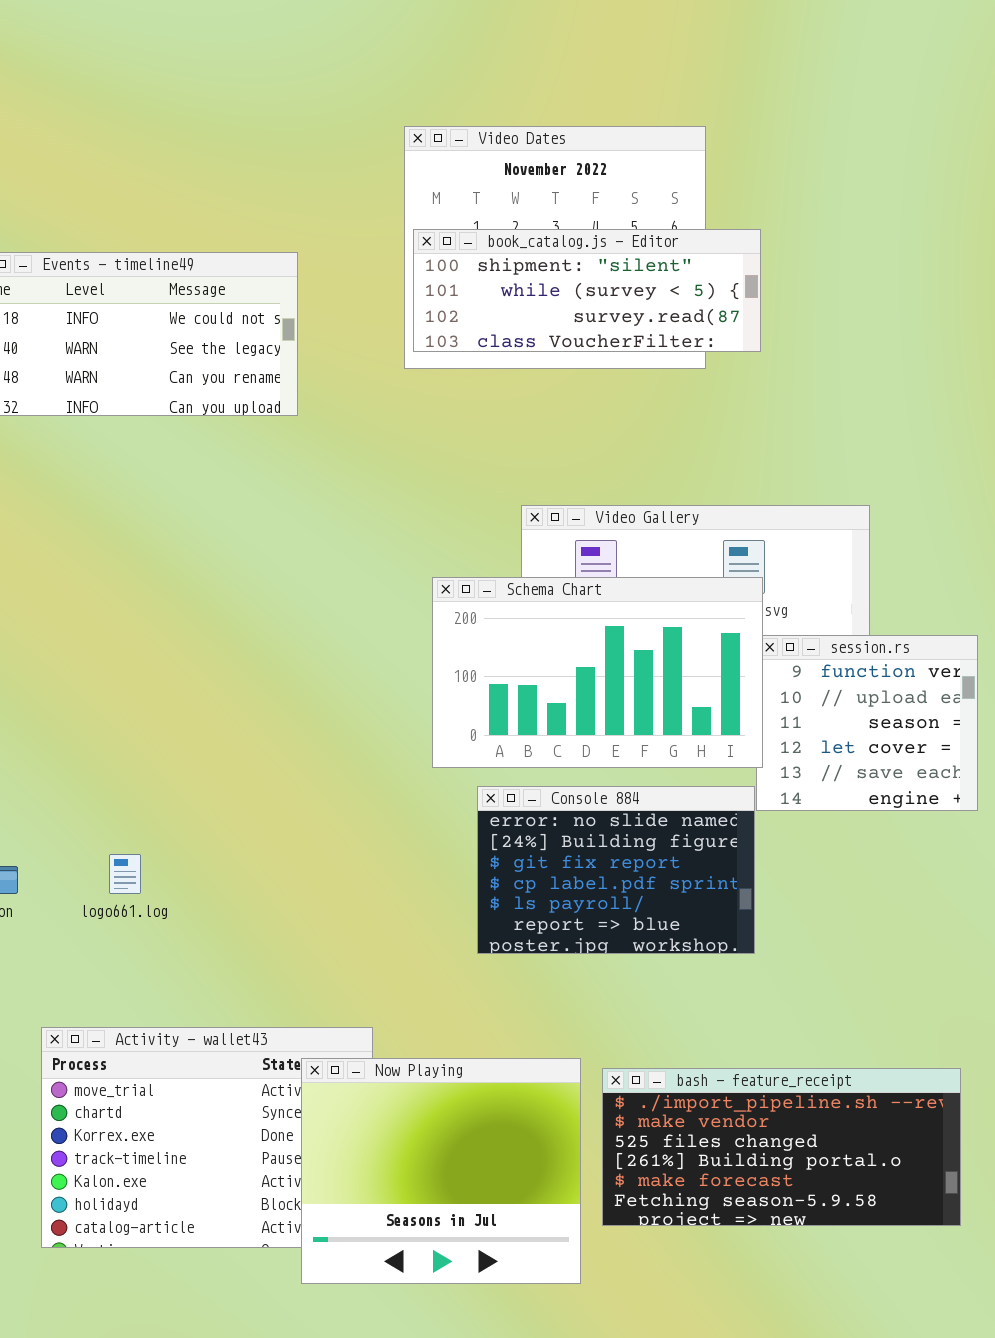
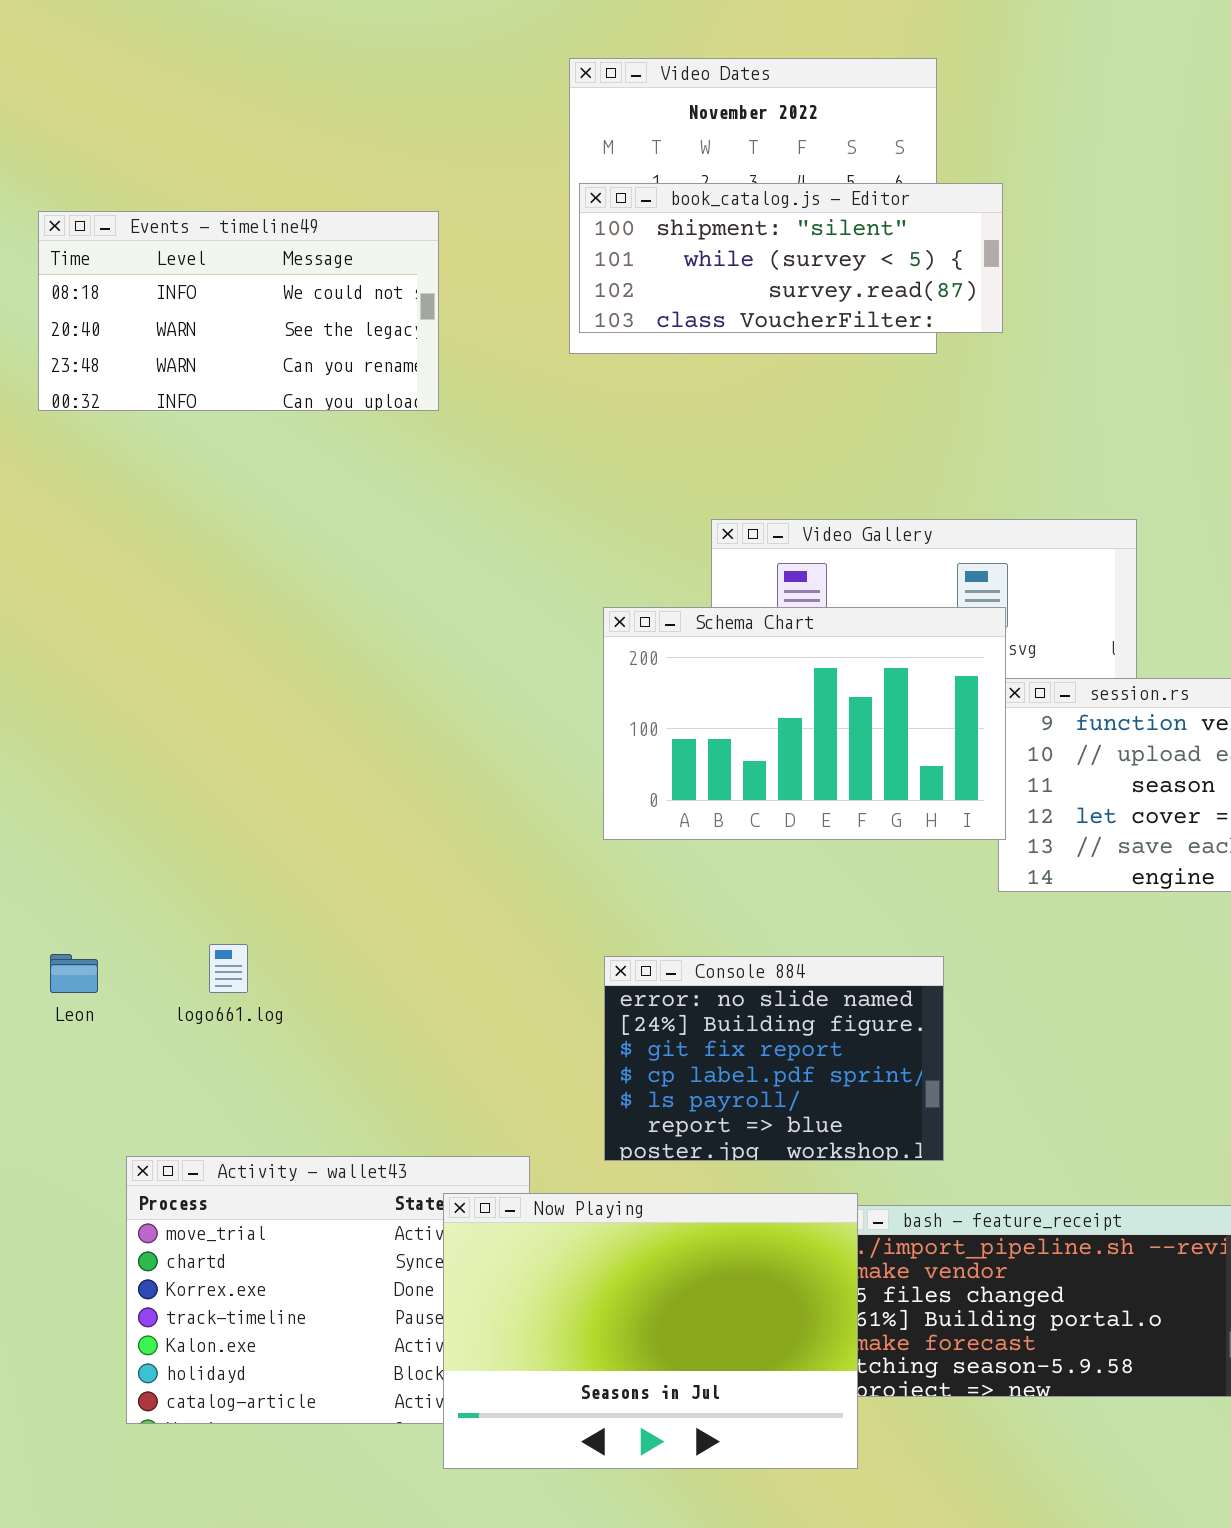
Console 884: [477,786,755,954] -> [604,956,944,1161], moved
Now Playing: [301,1058,581,1284] -> [443,1193,858,1469], resized

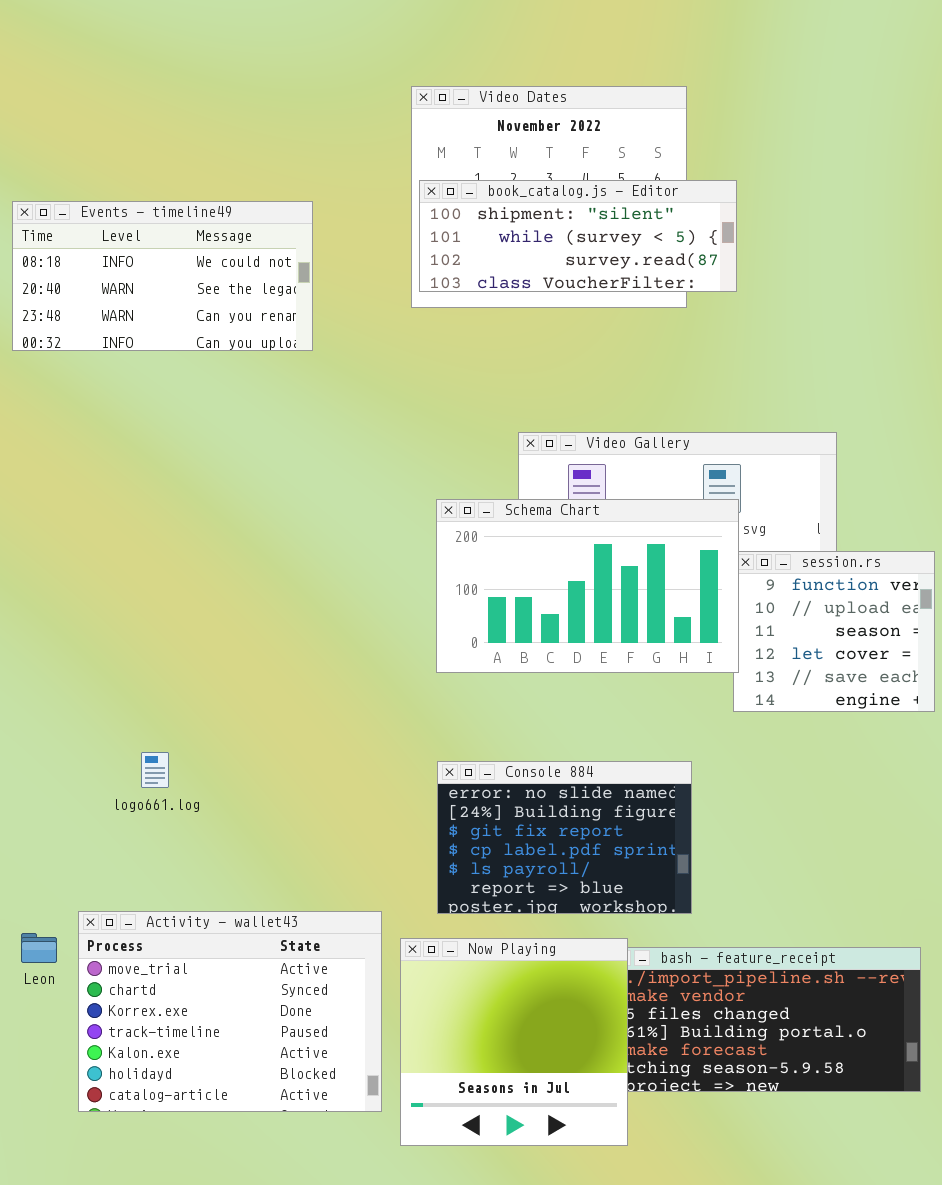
Leon: [50,954,98,993] -> [21,933,57,963], moved
Now Playing: [443,1193,858,1469] -> [400,938,628,1146], resized

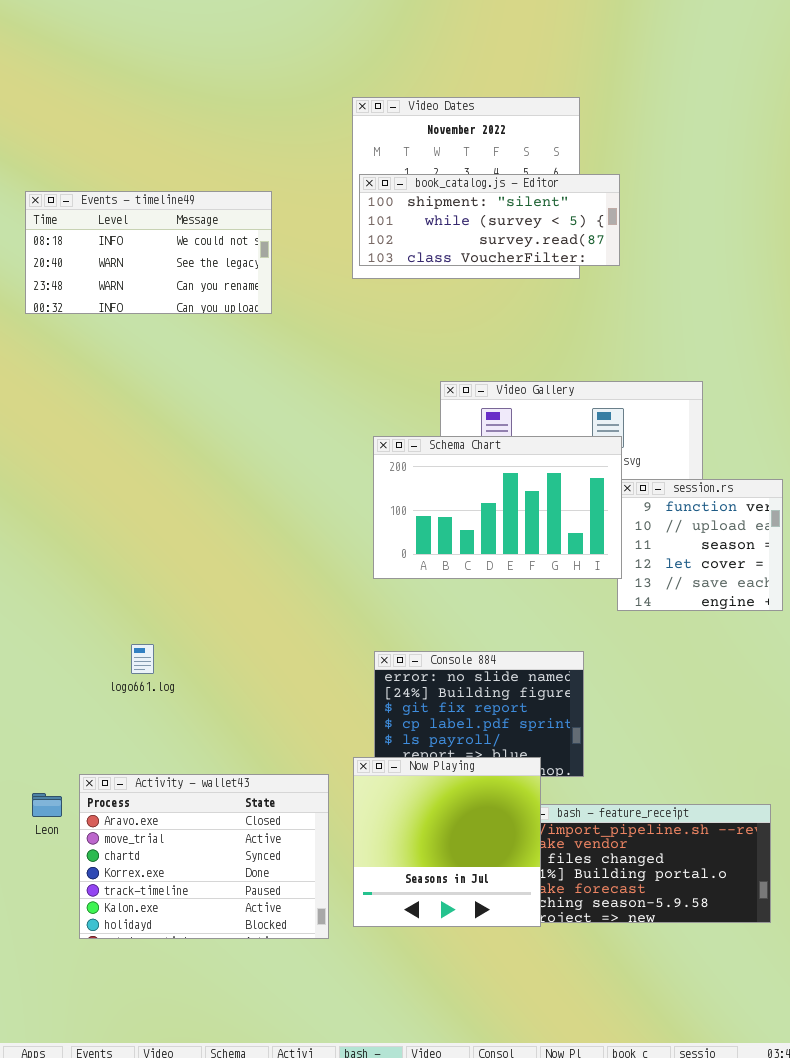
Activity - wallet43: [78,911,382,1112] -> [79,774,329,939], scrolled up 1 row
Now Playing: [400,938,628,1146] -> [353,757,541,927], moved

